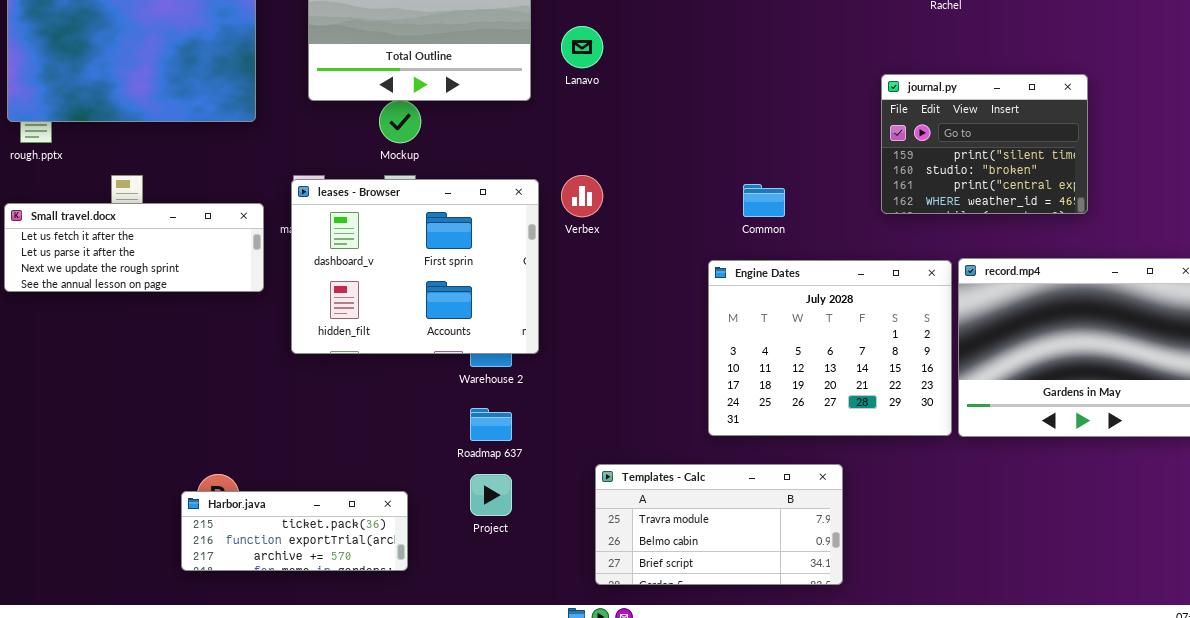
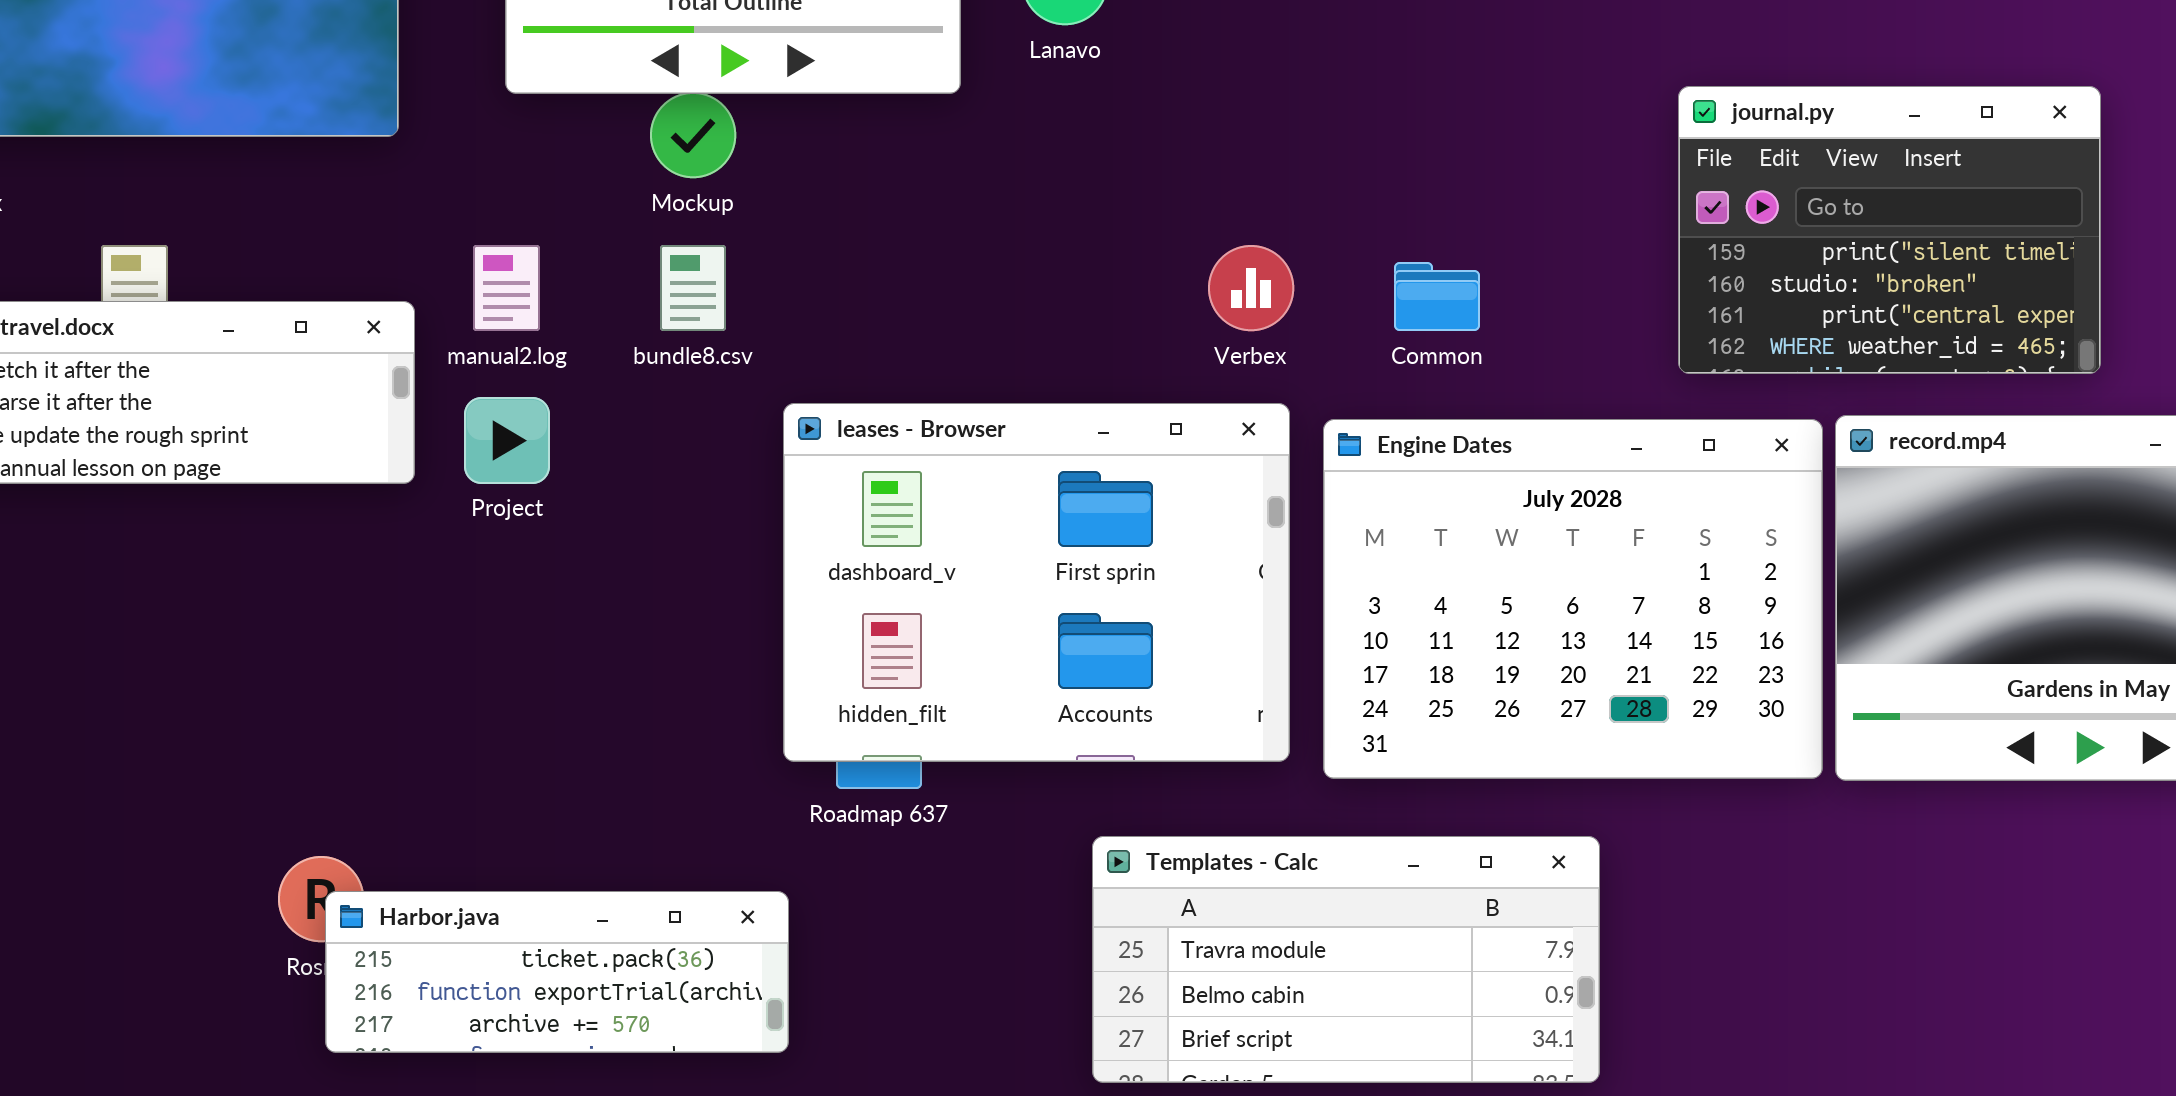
journal.py: [881,74,1088,214] -> [1678,86,2101,374], moved
Verbex: [561,175,603,217] -> [1208,245,1294,331], moved
leases - Browser: [291,179,539,354] -> [783,403,1290,762], moved
Project: [470,474,512,516] -> [464,397,550,484], moved
Harbor.java: [181,491,408,571] -> [325,891,789,1053], moved

